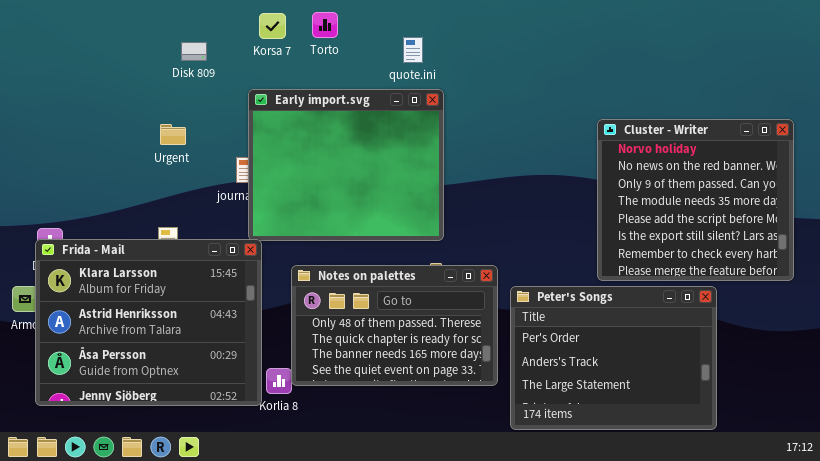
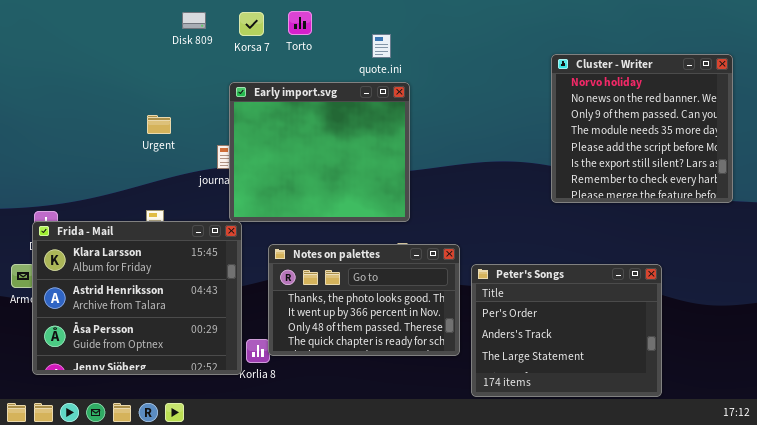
Disk 809: [181,42,207,61] -> [182,12,206,29], moved
Cluster - Writer: [597,119,794,281] -> [551,54,733,203], moved
Notes on palettes: [291,265,498,386] -> [268,244,460,356], scrolled up 2 rows

